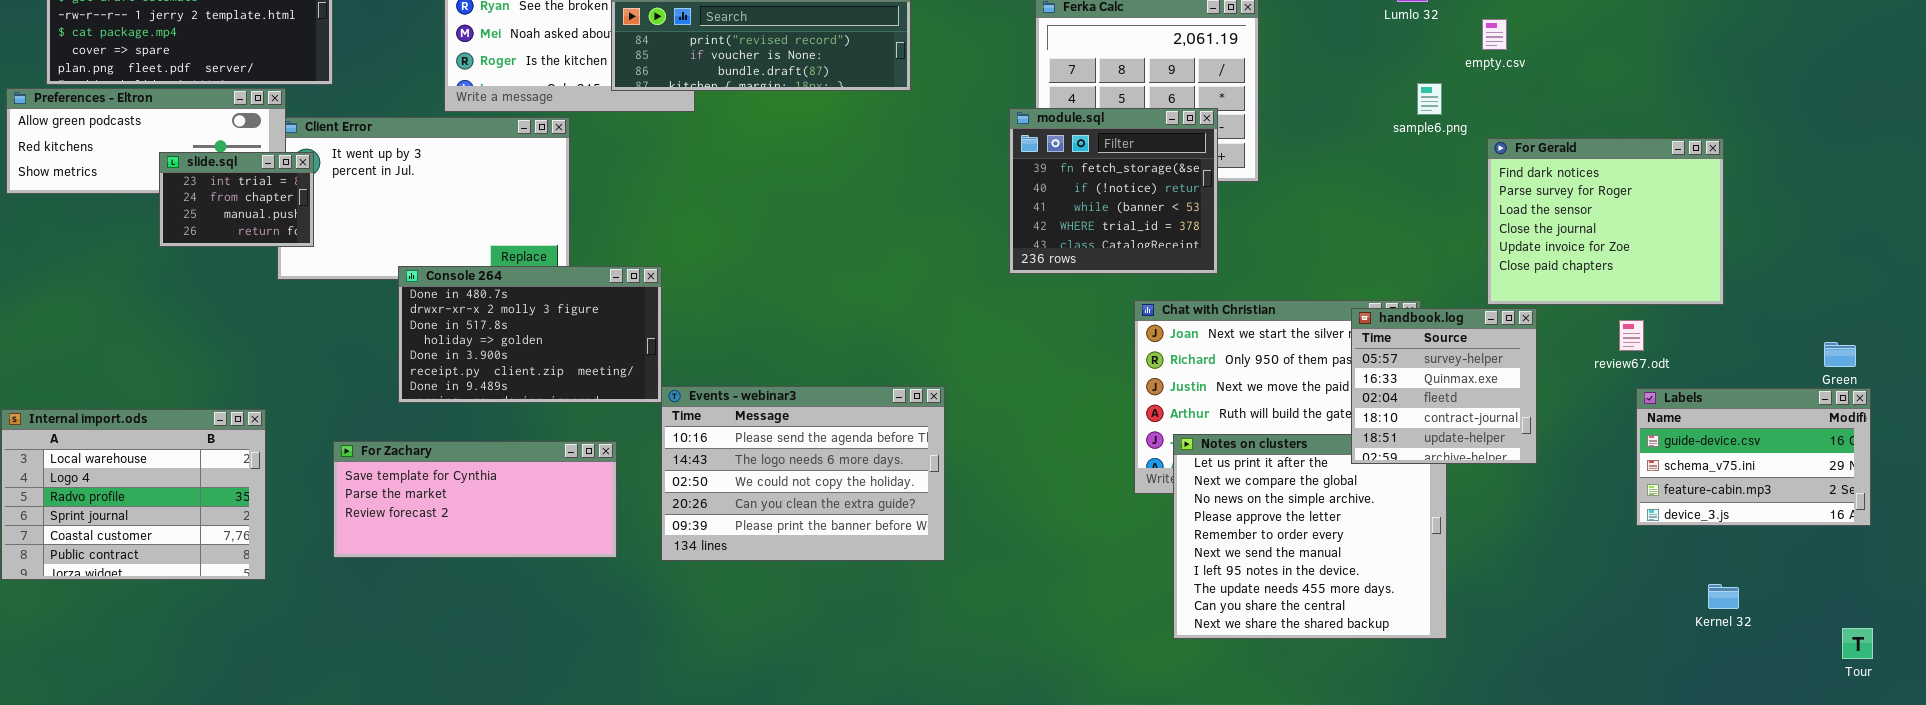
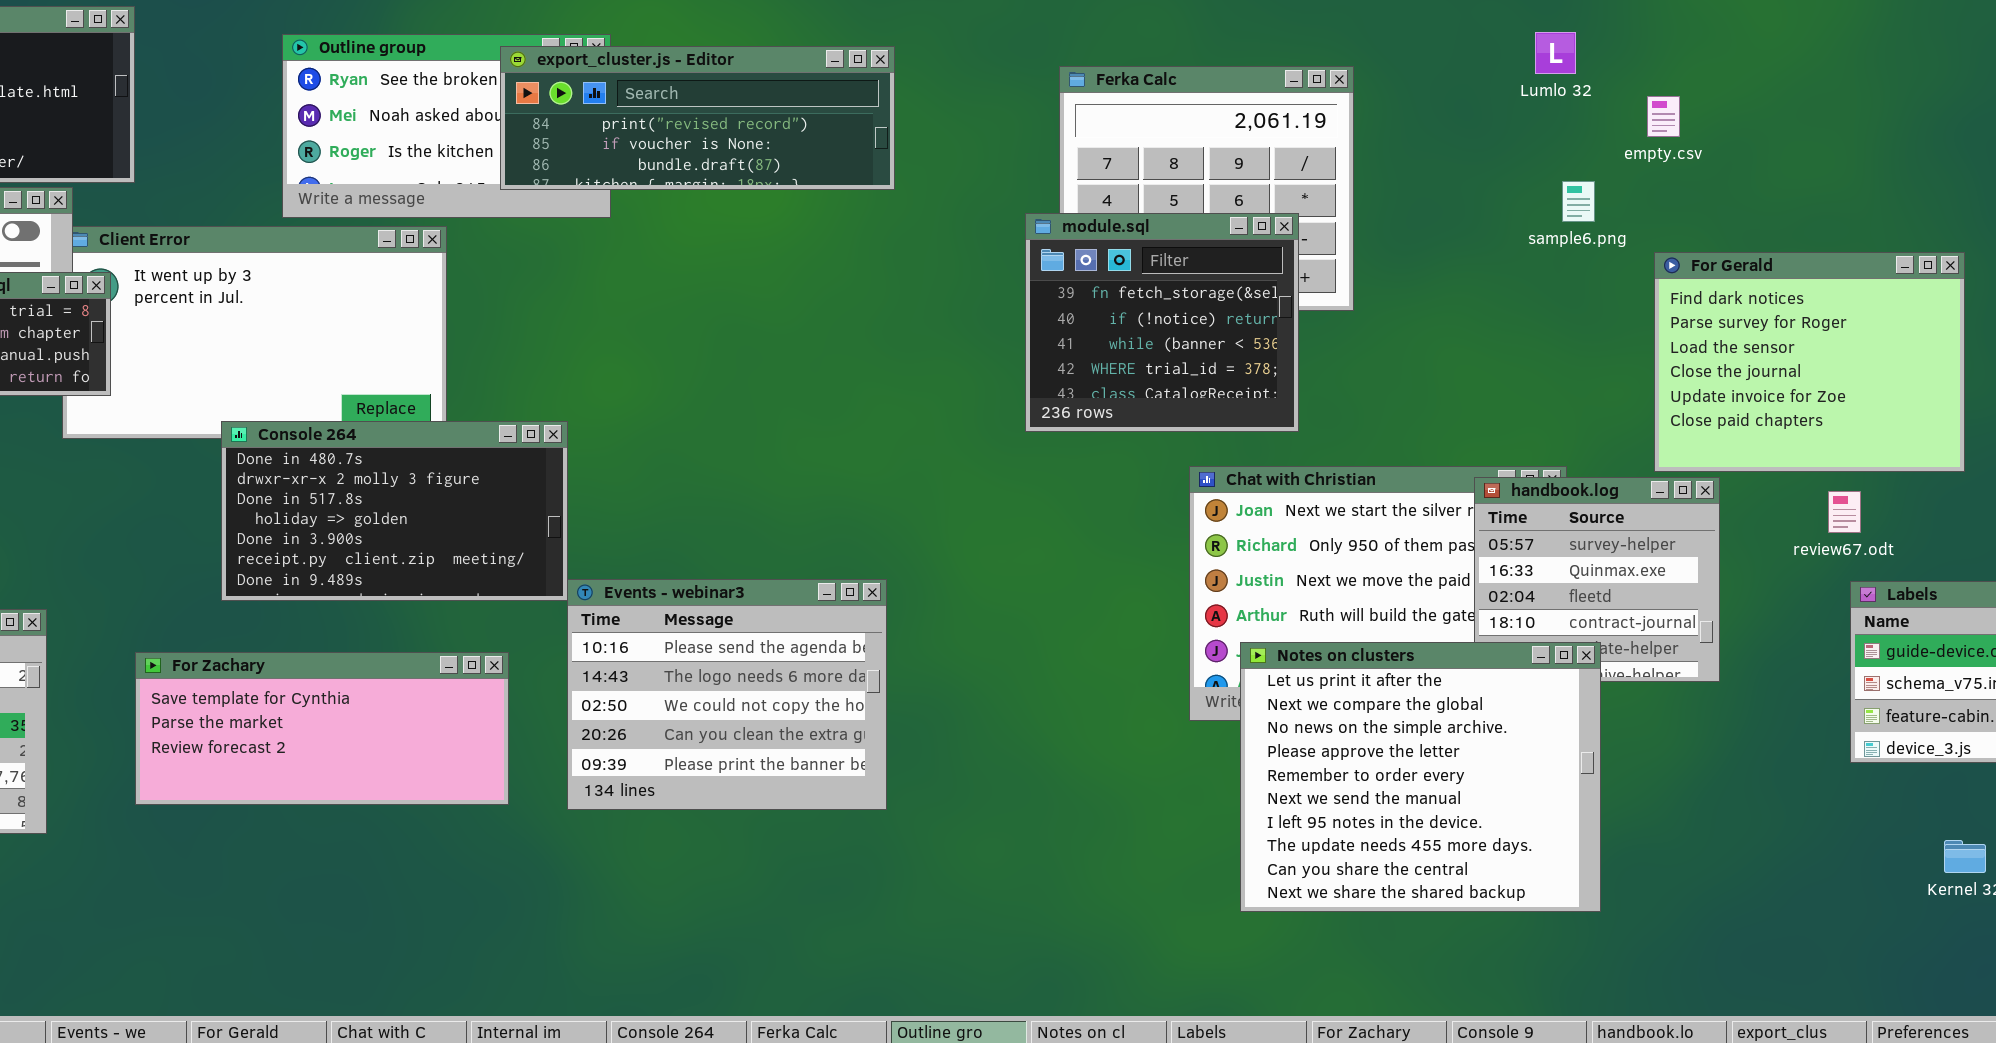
Events - webinar3: [661,386,945,561] -> [567,579,887,810], resized
Notes on clusters: [1173,434,1447,639] -> [1240,642,1601,912], raised

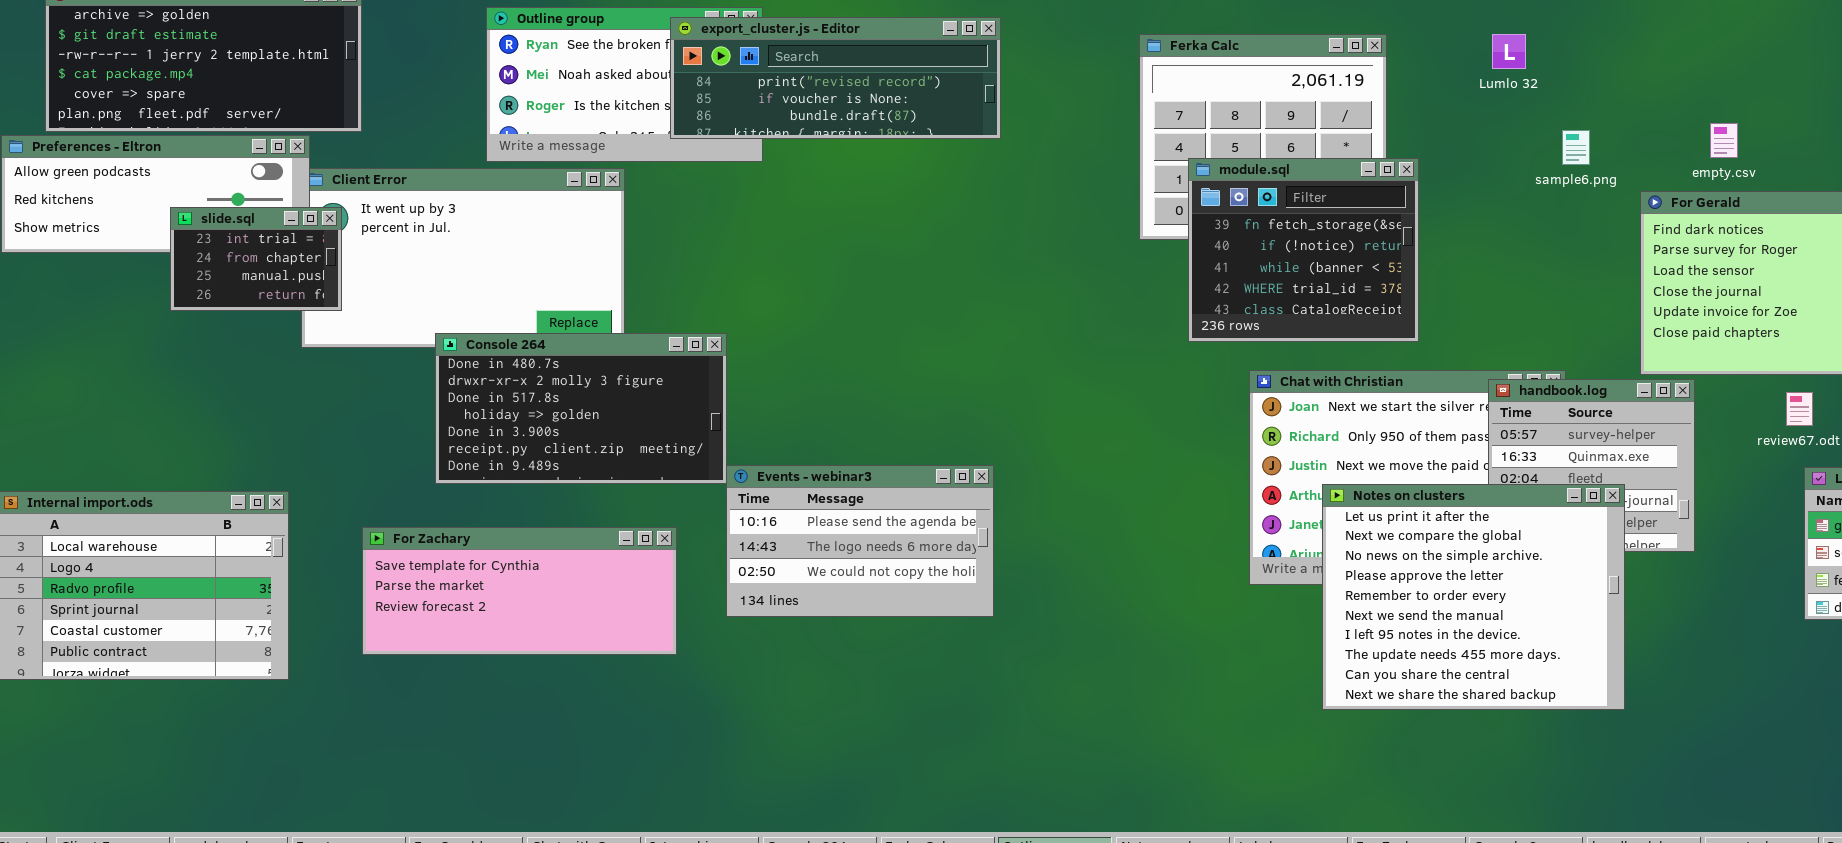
Lumlo 32: [1535,32,1576,74] -> [1492,34,1526,69], moved
empty.csv: [1647,96,1680,137] -> [1710,123,1738,158], moved
module.sql: [1025,213,1299,432] -> [1188,158,1419,342], moved
Events - webinar3: [567,579,887,810] -> [726,465,994,617], resized
Notes on clusters: [1240,642,1601,912] -> [1322,484,1625,710], moved

